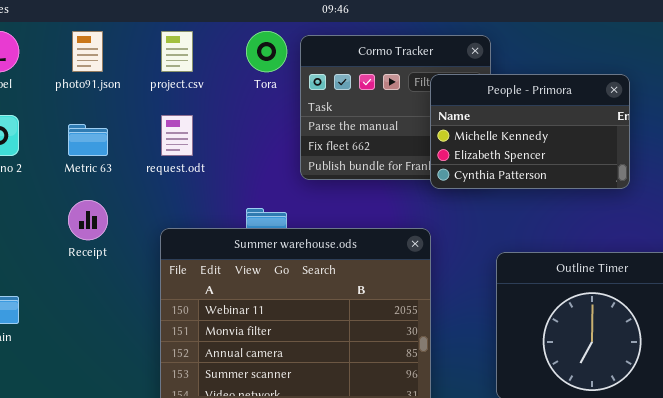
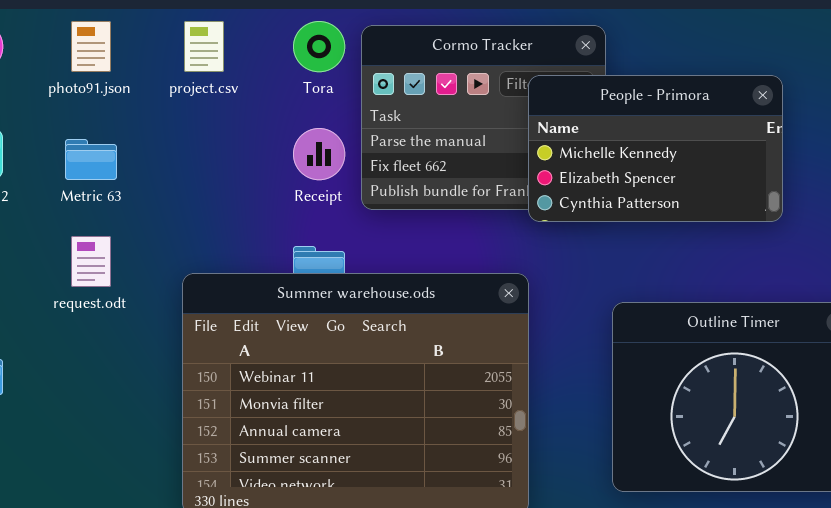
request.odt: [161,115,193,156] -> [71,236,111,287], moved
Receipt: [68,200,108,240] -> [293,128,345,180], moved

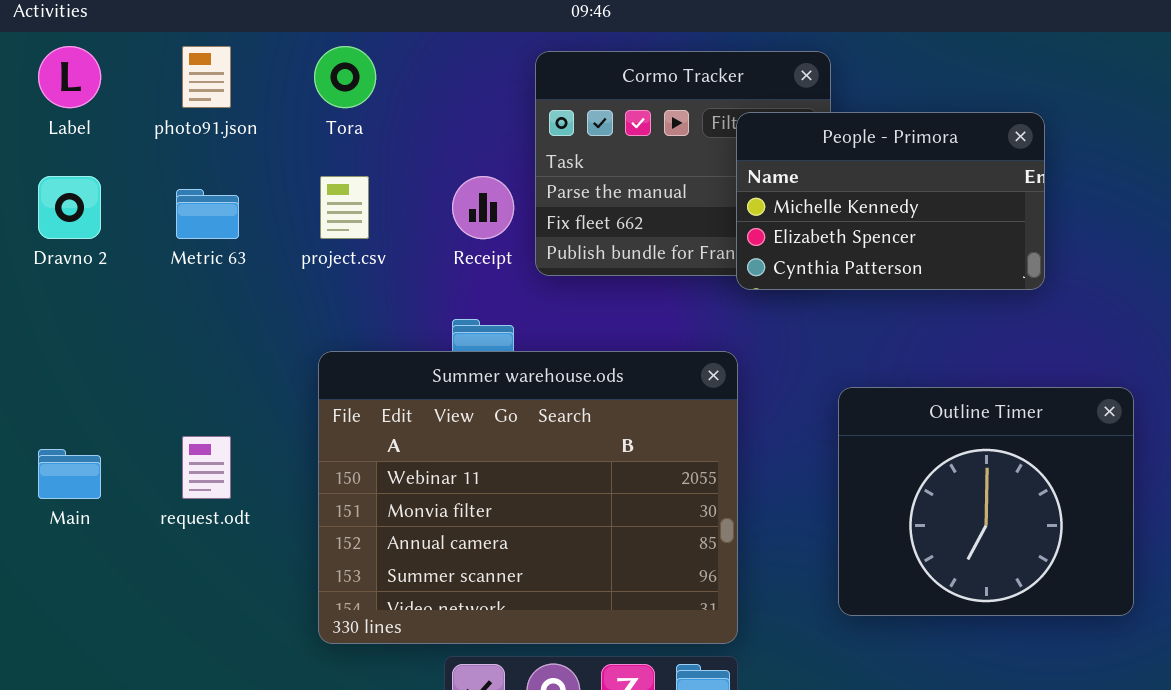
project.csv: [184,21,224,72] -> [320,176,369,239], moved
Tora: [293,21,345,72] -> [314,46,376,108], moved
request.odt: [71,236,111,287] -> [182,436,231,499], moved

